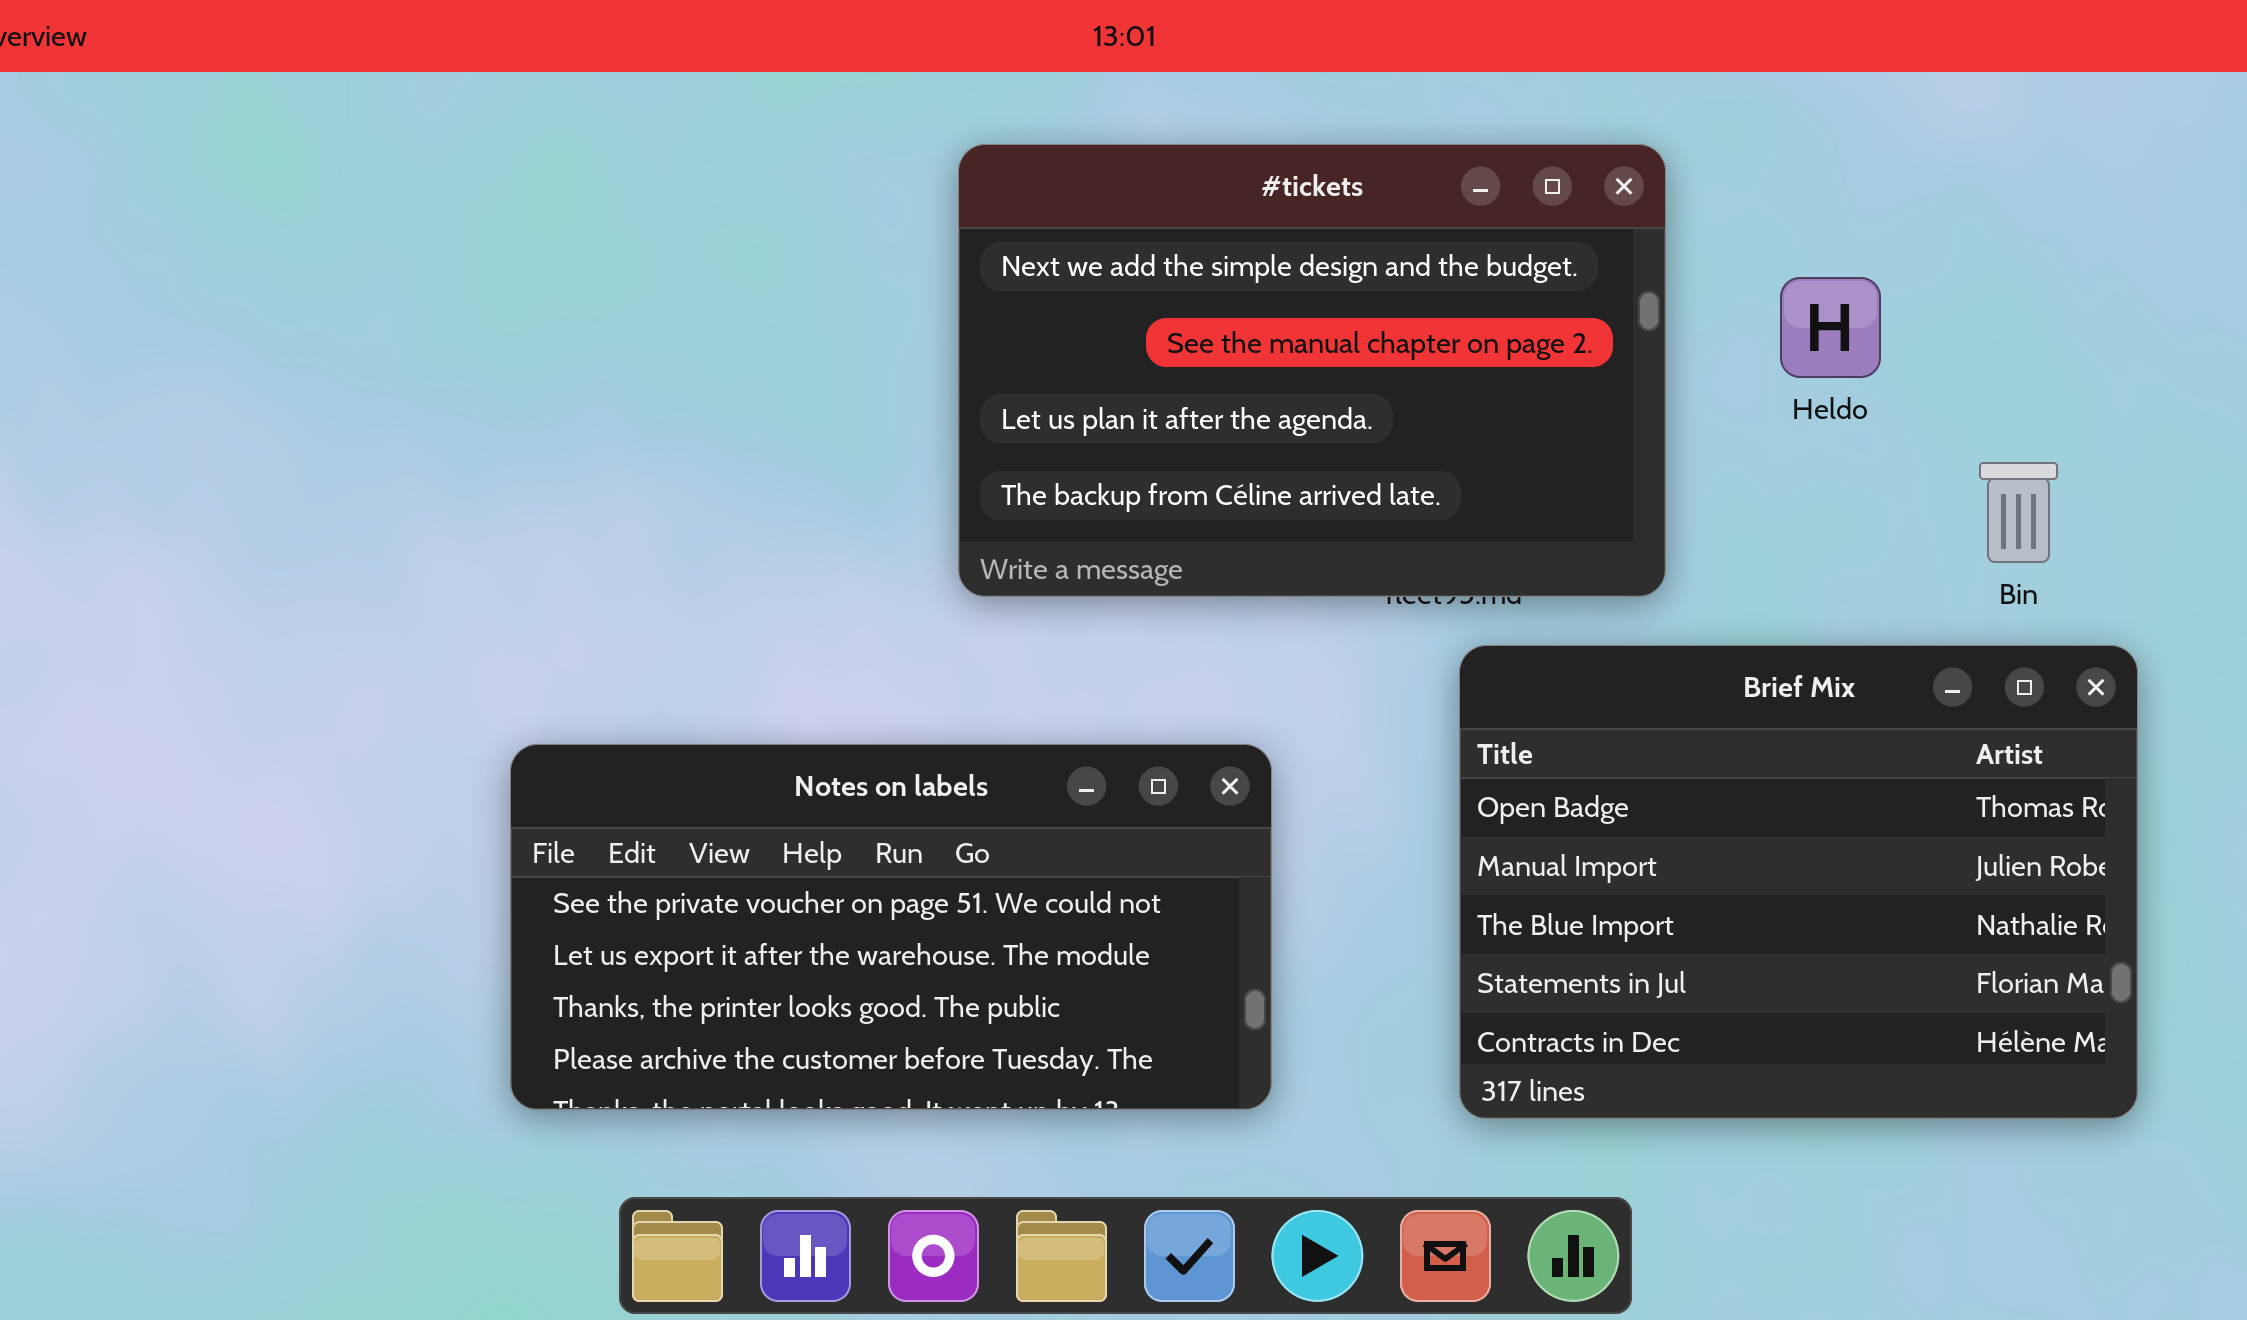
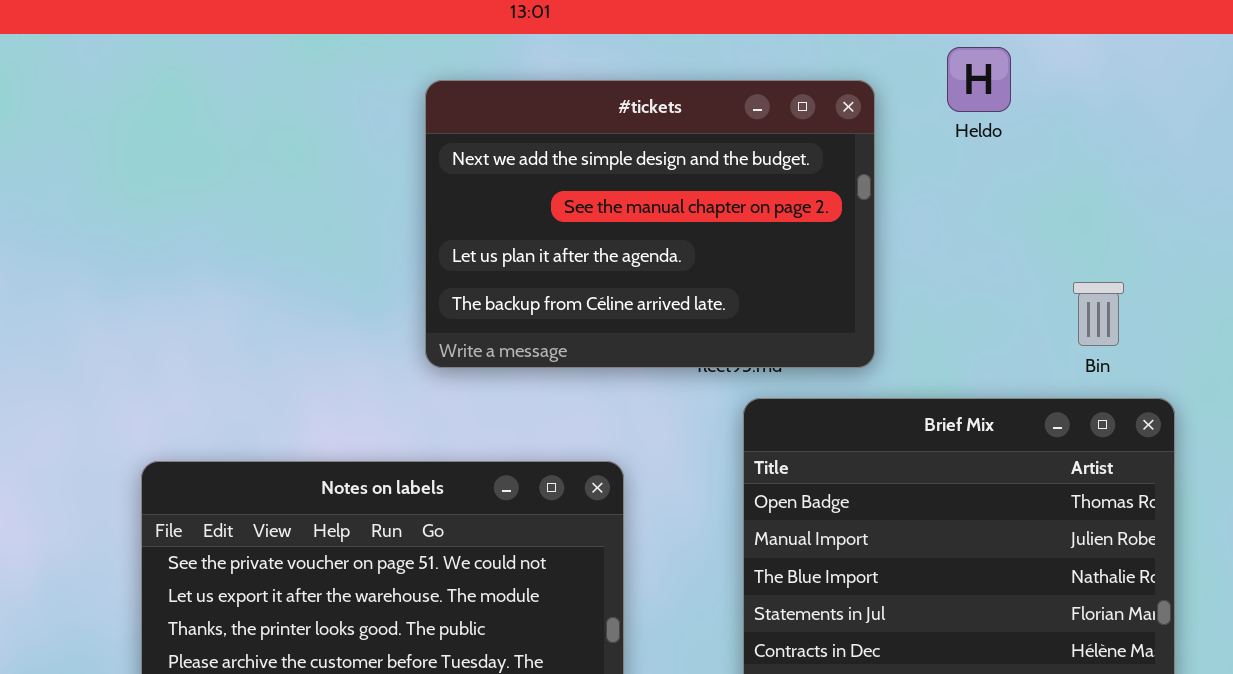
Heldo: [1780,277,1881,378] -> [947,47,1011,112], moved

